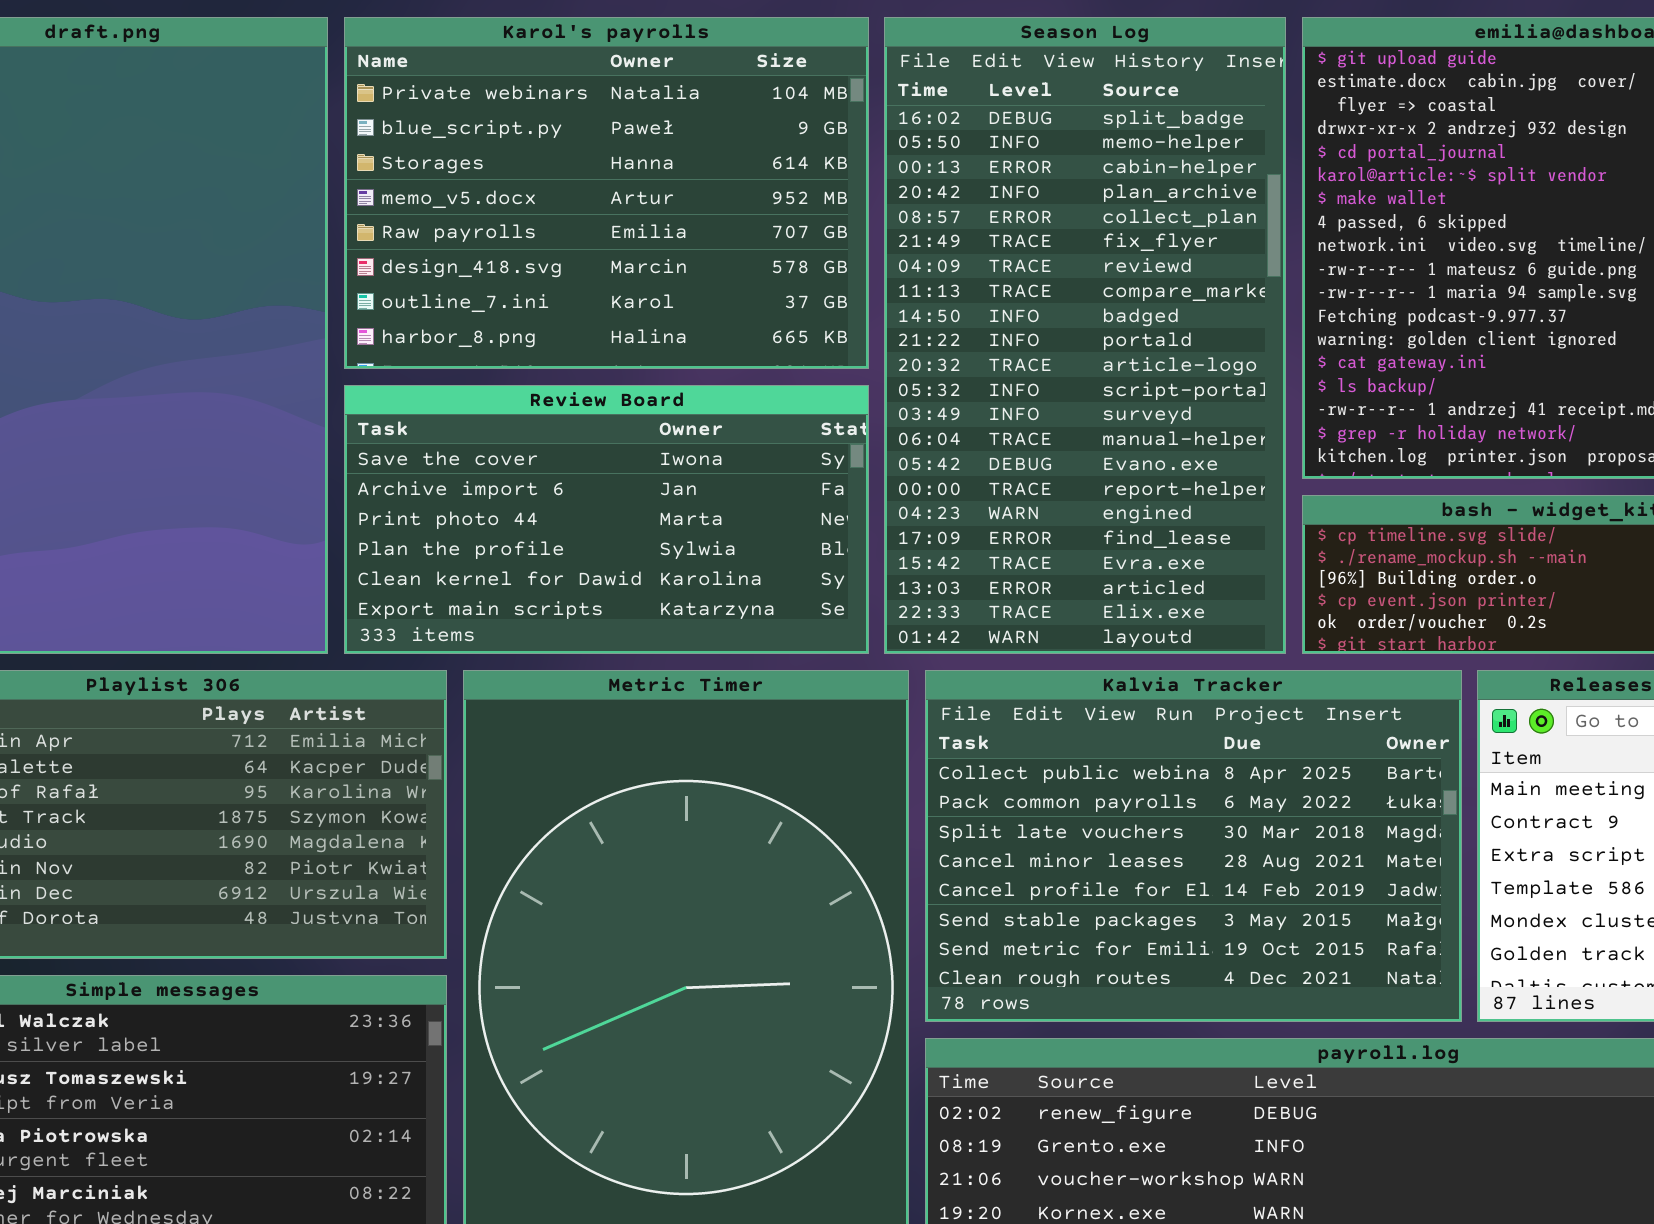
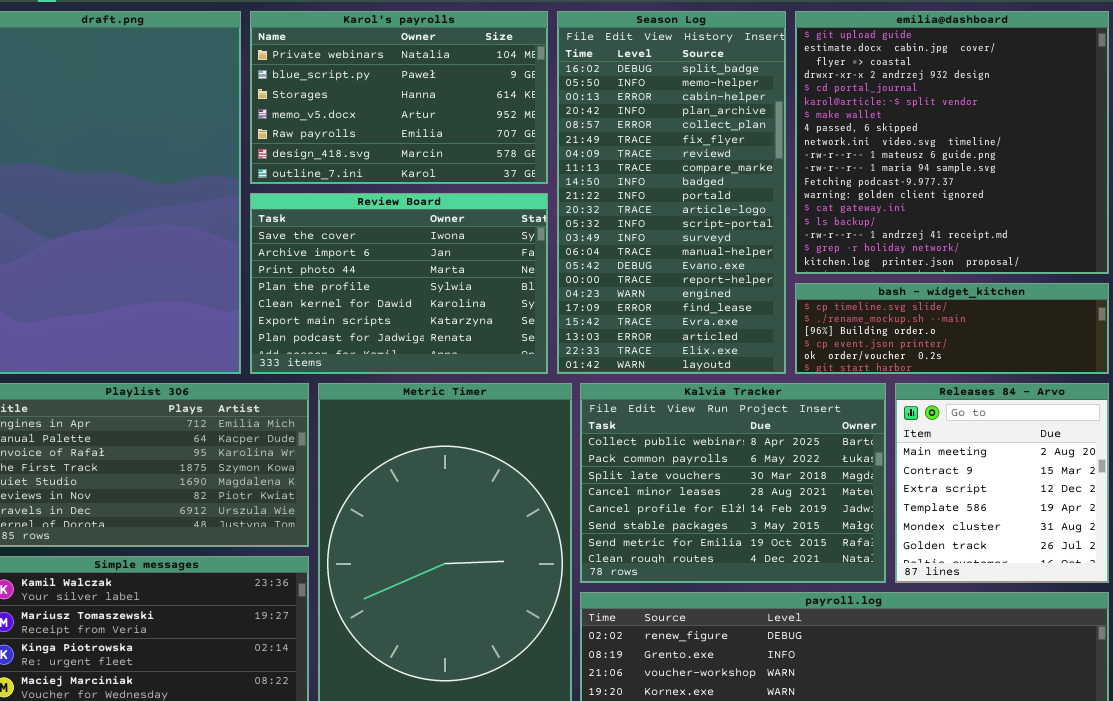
Karol's payrolls: [344,17,869,369] -> [250,11,548,184], resized
Review Board: [344,385,869,654] -> [250,193,548,374], resized

